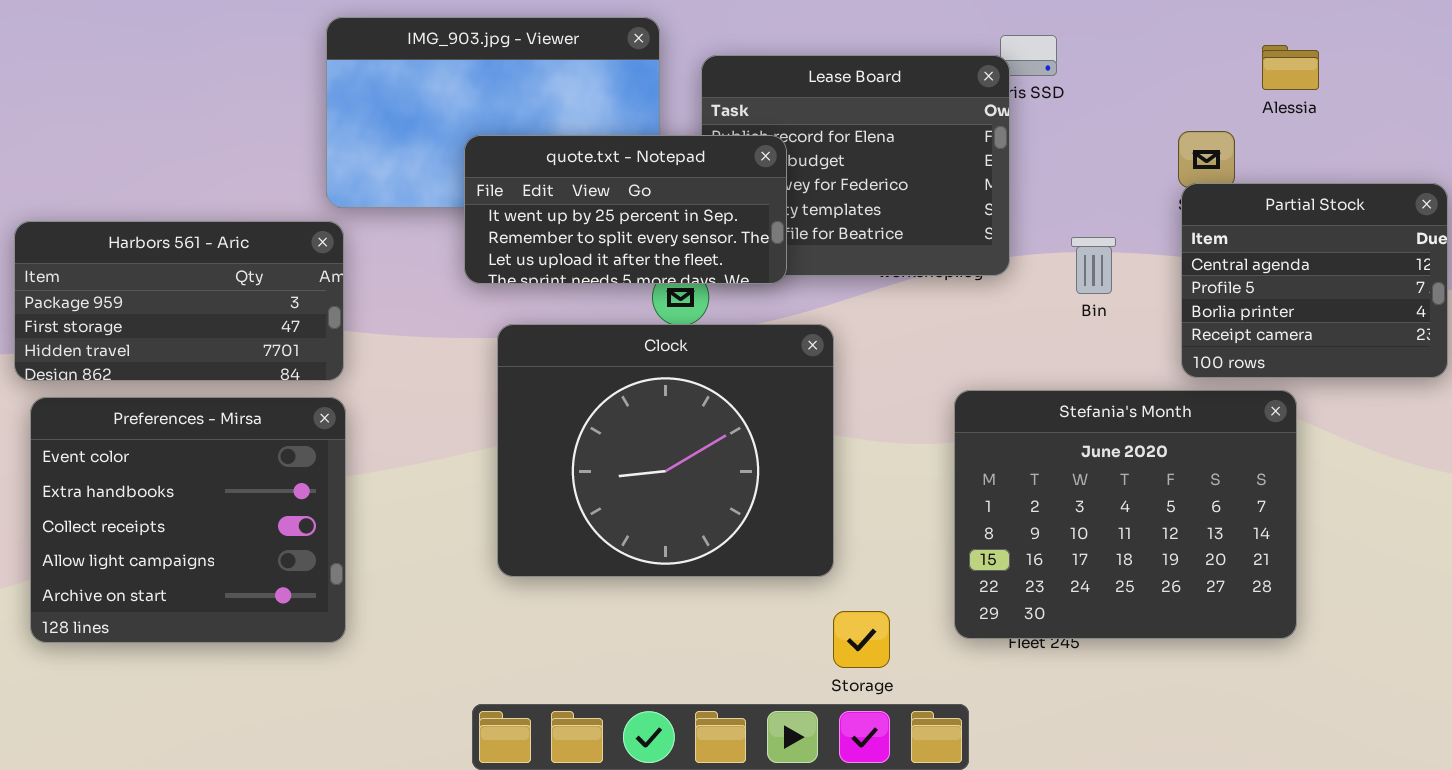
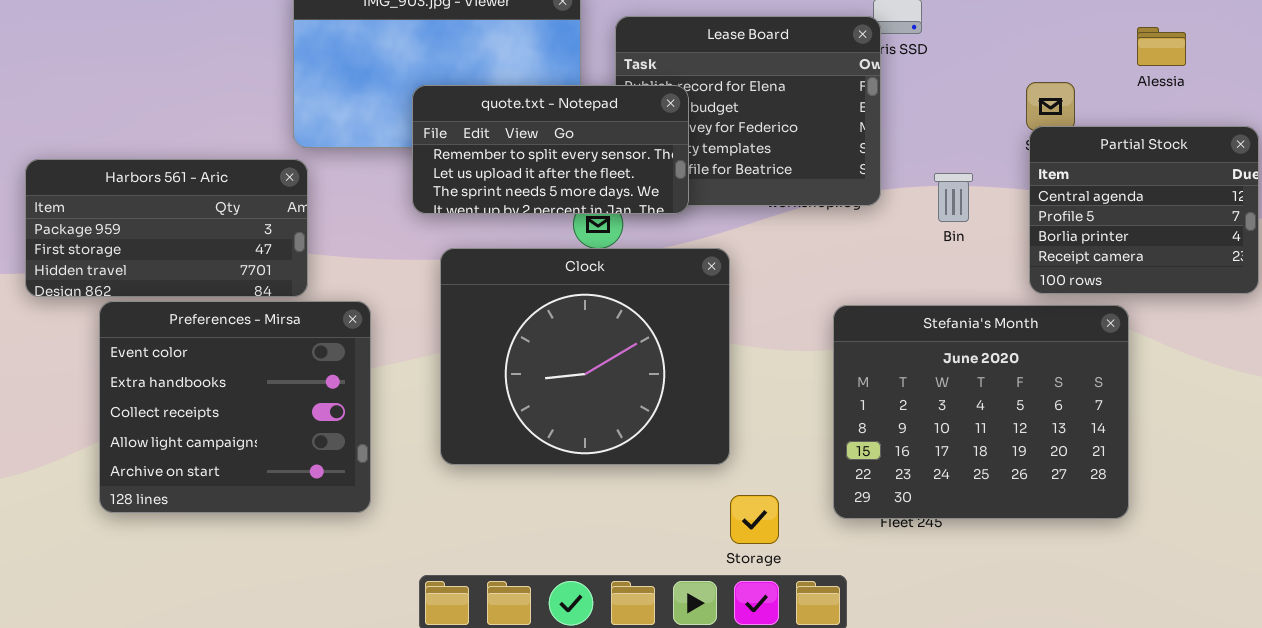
Alessia: [1262,45,1319,90] -> [1137,27,1186,66], moved
quote.txt - Notepad: [464,135,787,284] -> [412,85,689,214], scrolled down 1 row
Preferences - Mirsa: [30,397,346,643] -> [99,301,371,513], moved

